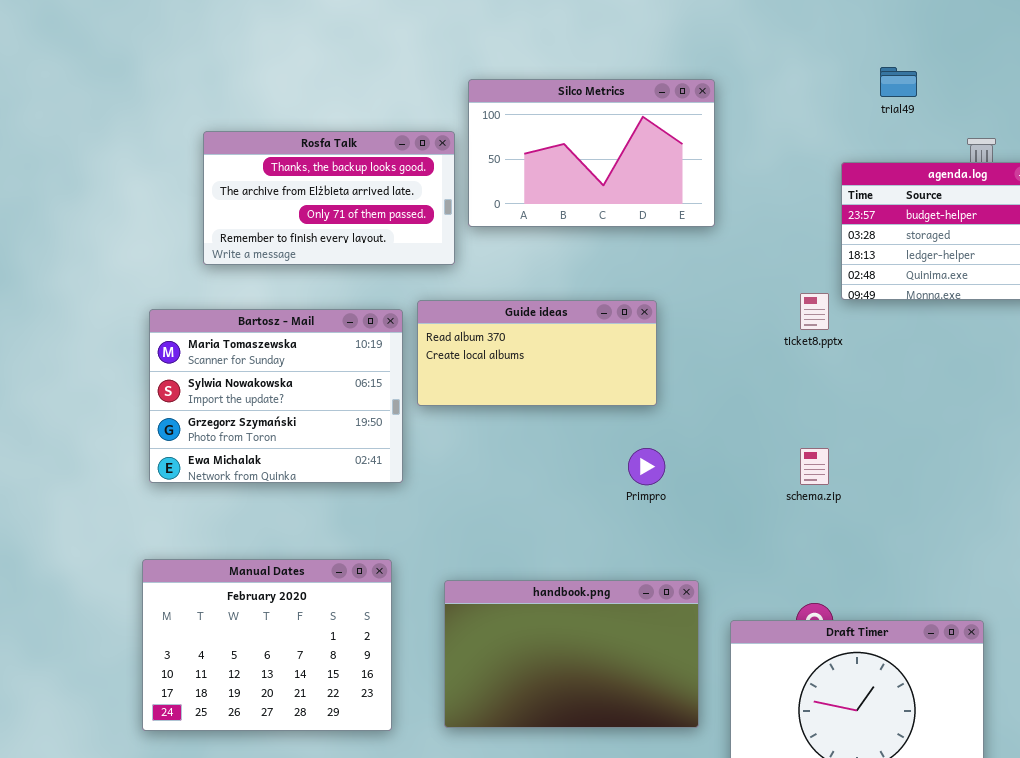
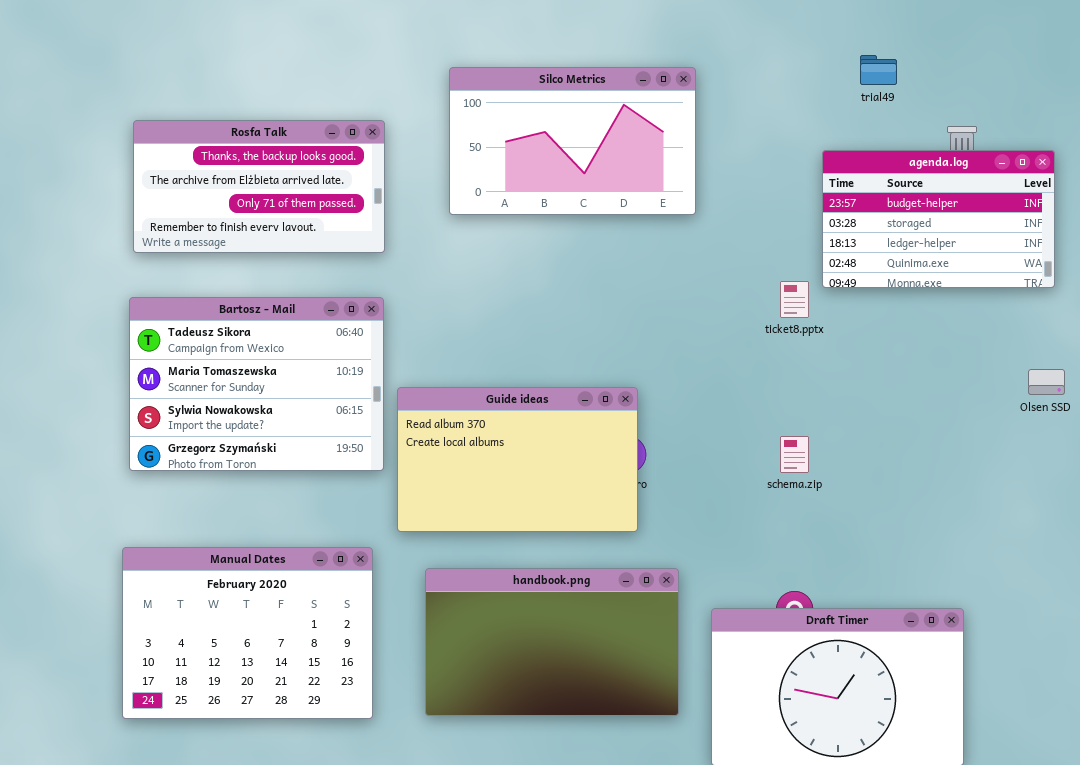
Rosfa Talk: [203,131,455,265] -> [133,120,385,253], moved
Guide ideas: [417,300,657,406] -> [397,387,638,532], moved, resized
Bartosz - Mail: [149,309,403,483] -> [129,297,384,471], scrolled up 1 row

